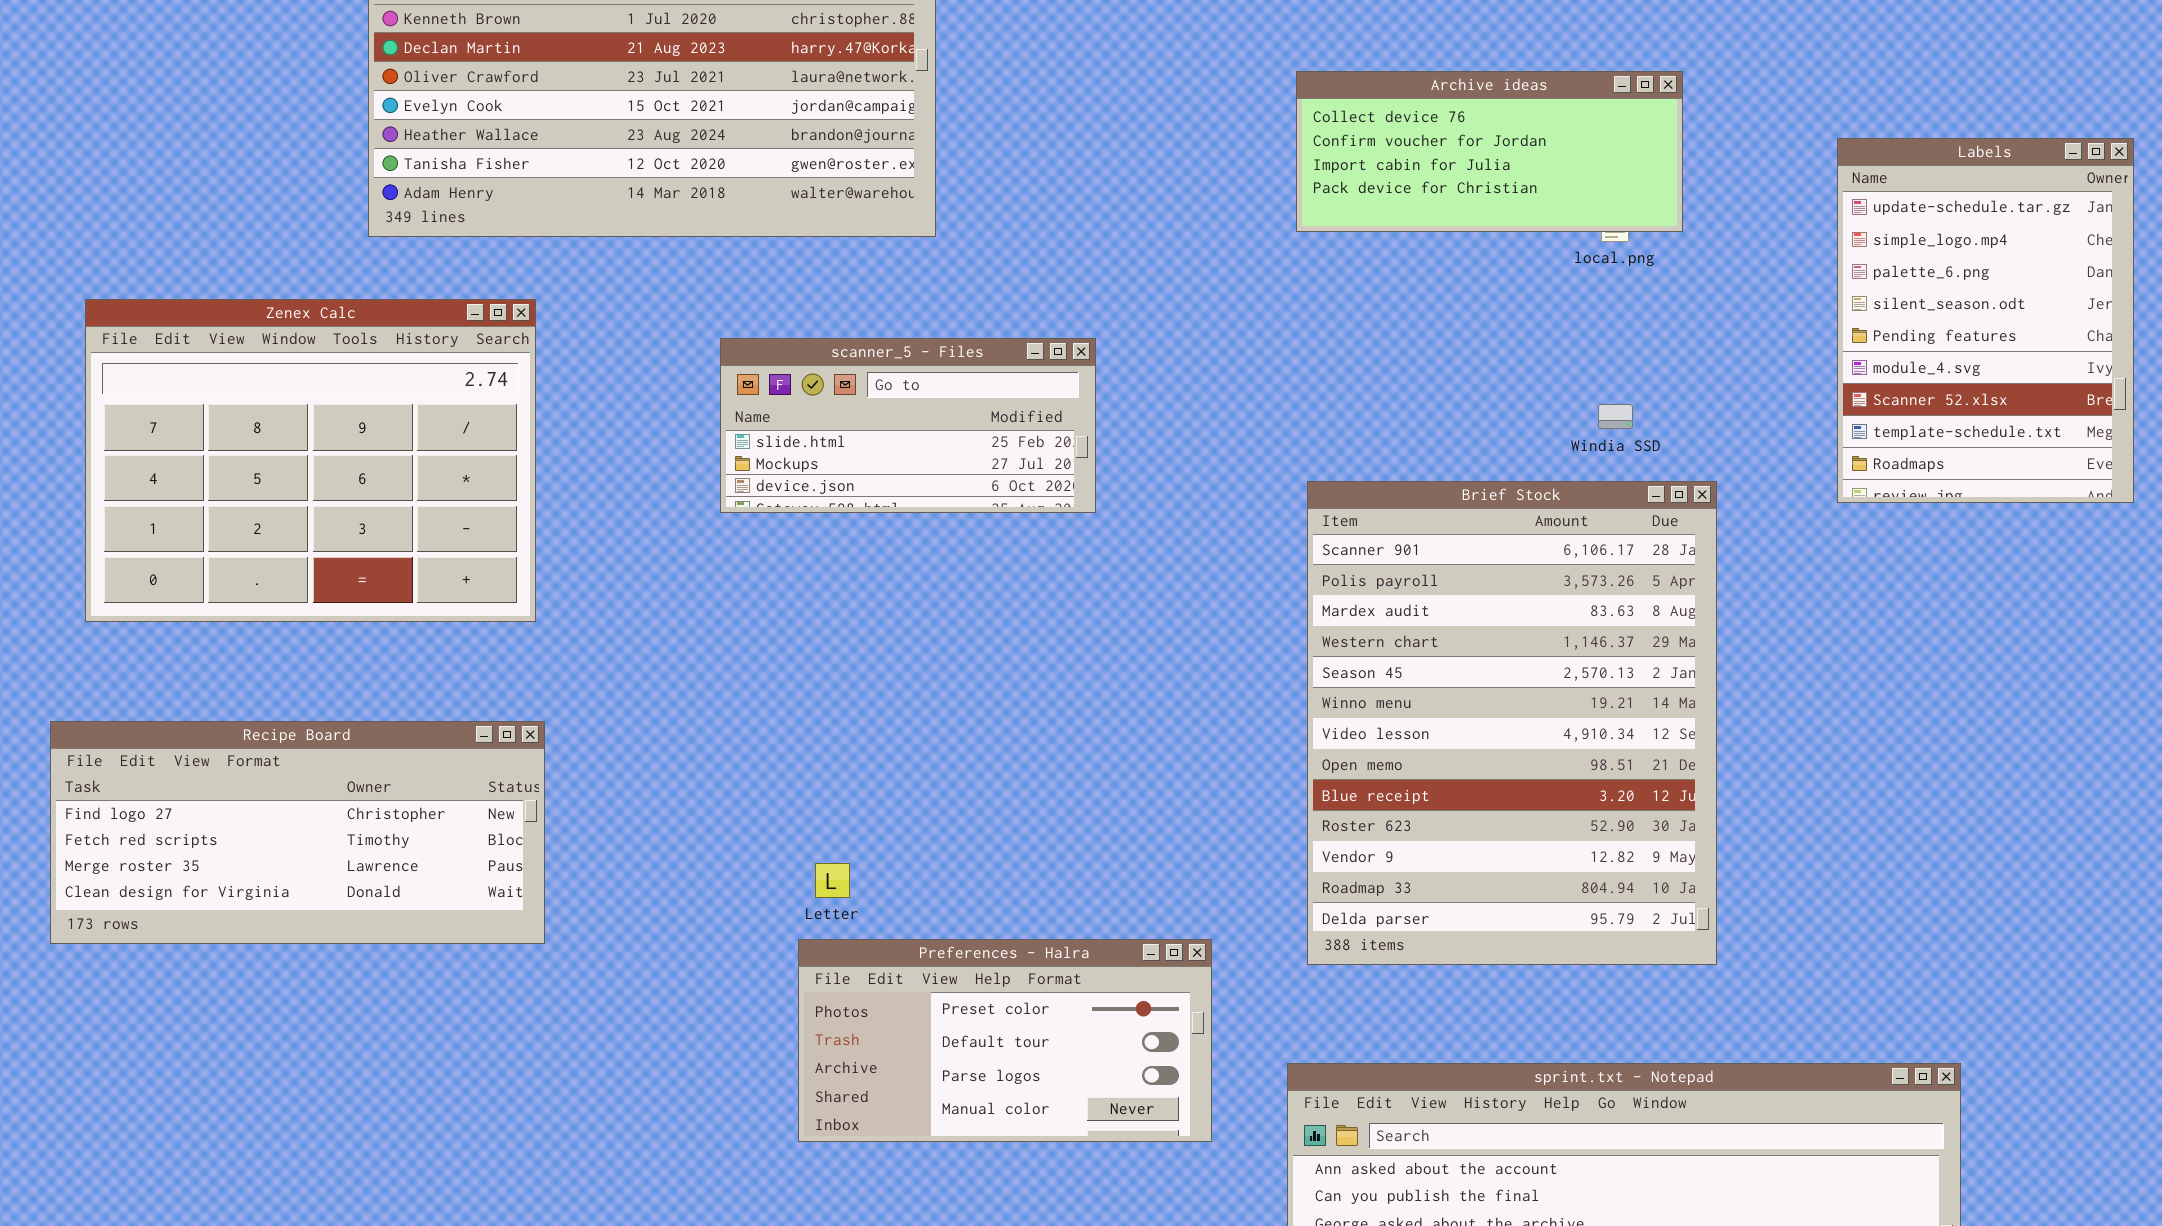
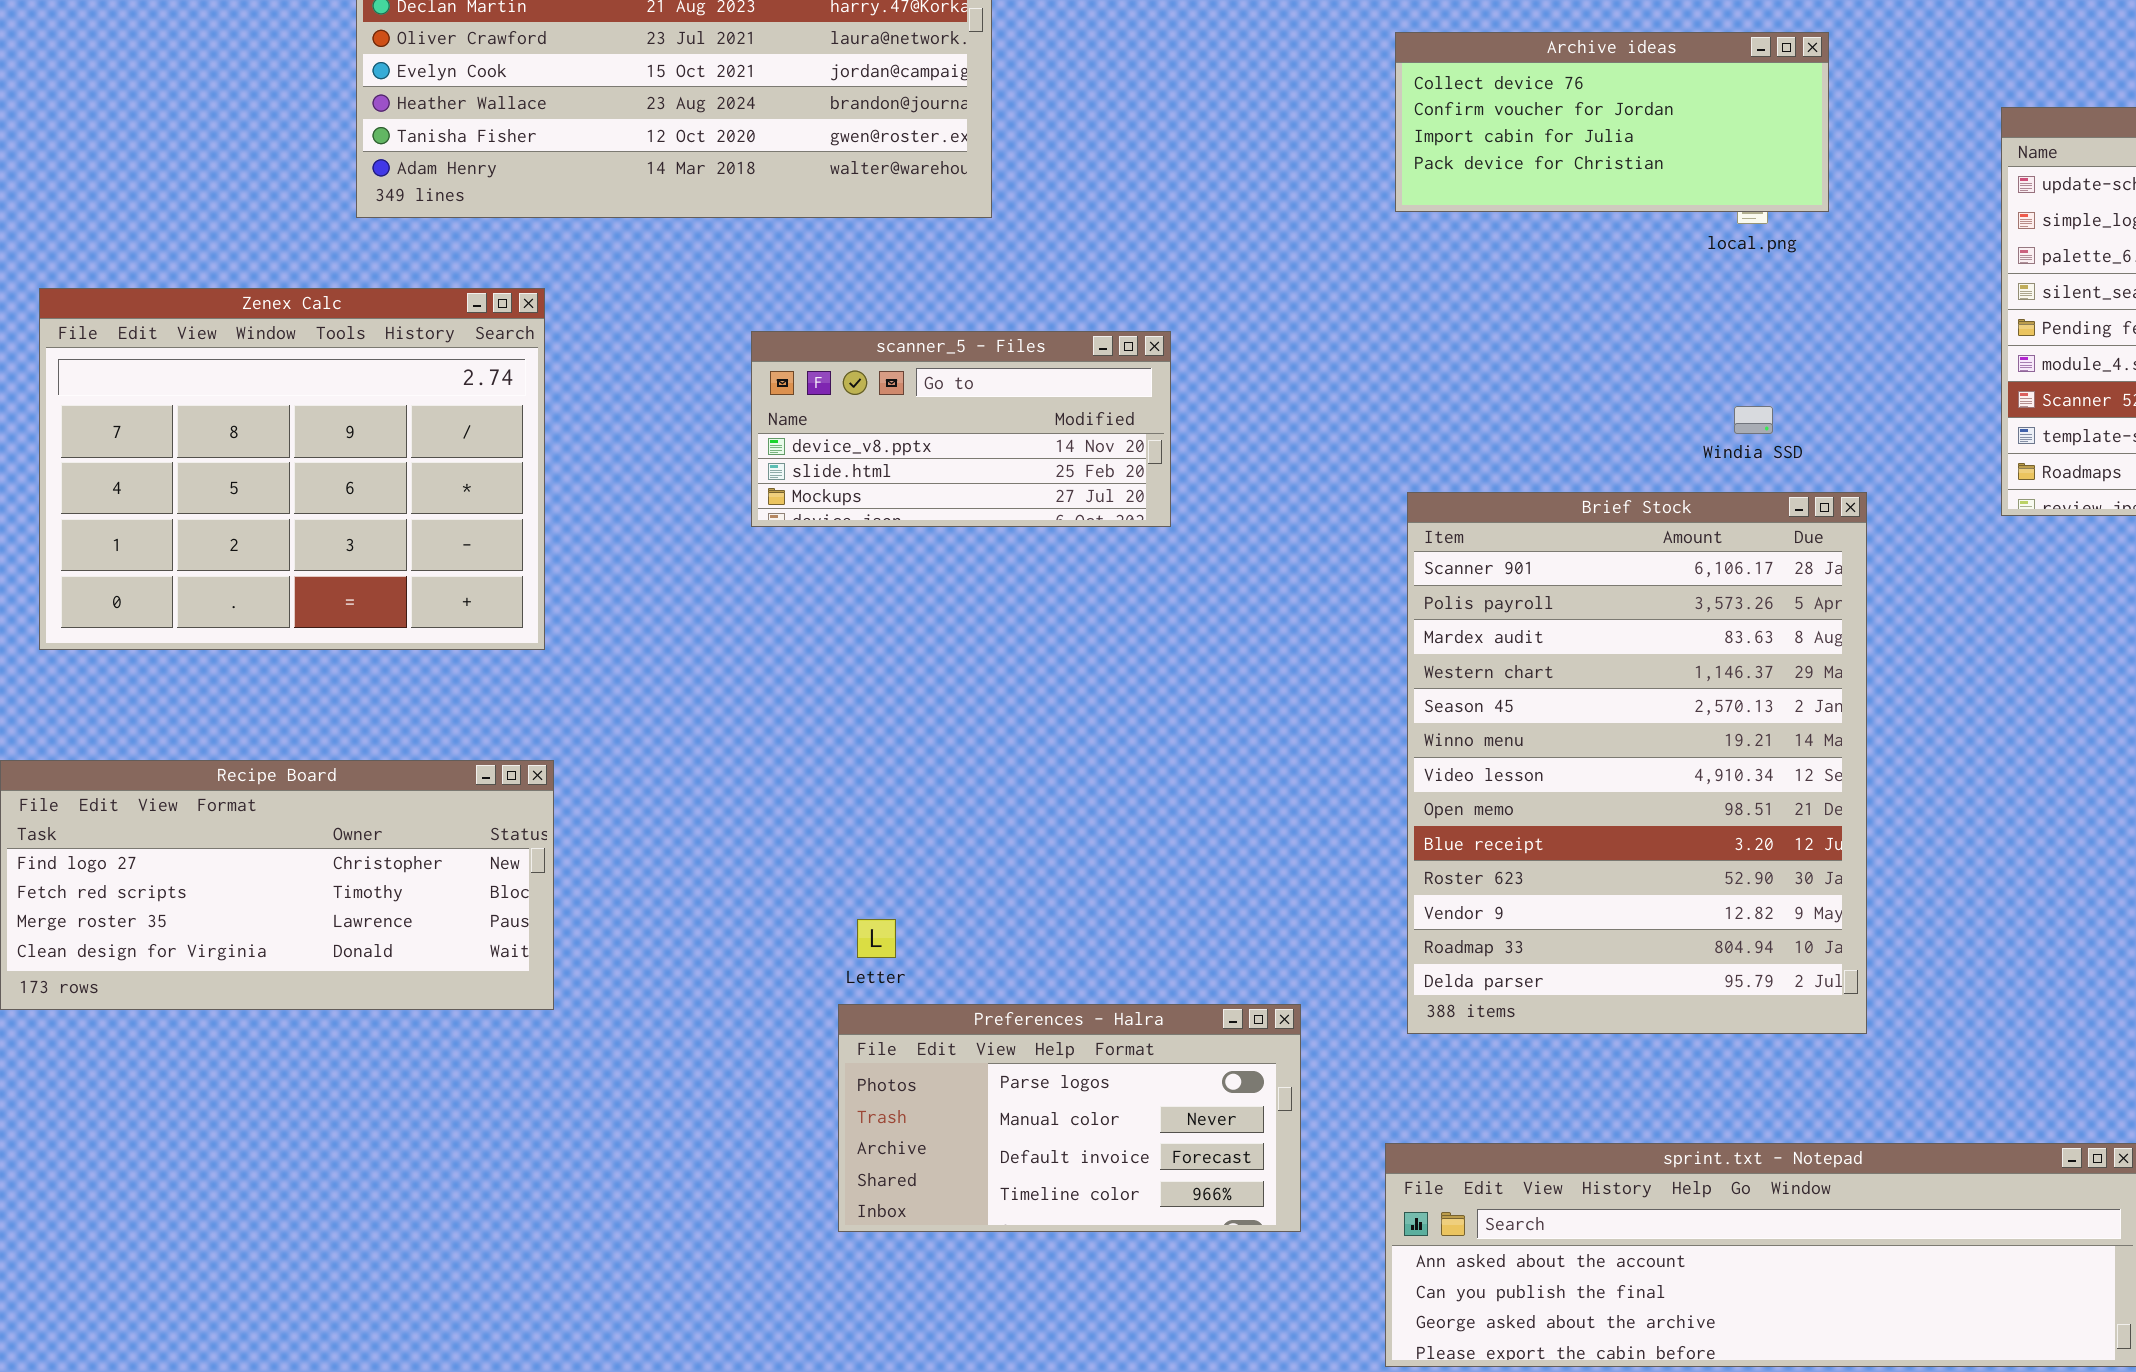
scanner_5 - Files: [720,338,1096,513] -> [751,331,1171,527], scrolled up 1 row
Preferences - Halra: [798,939,1212,1142] -> [838,1004,1301,1232], scrolled down 2 rows

